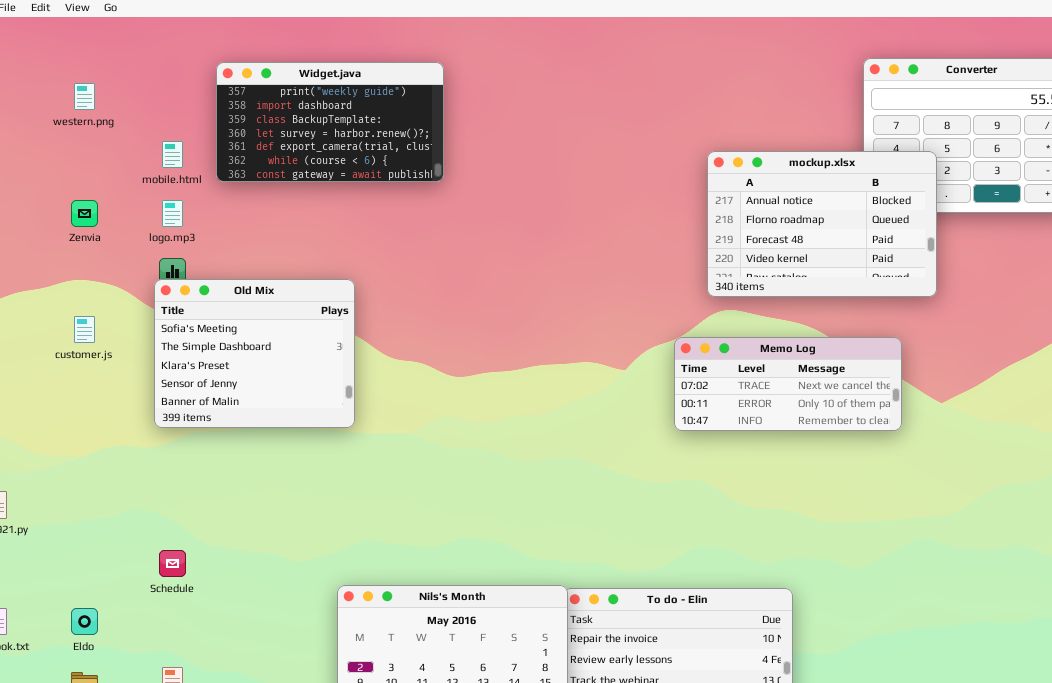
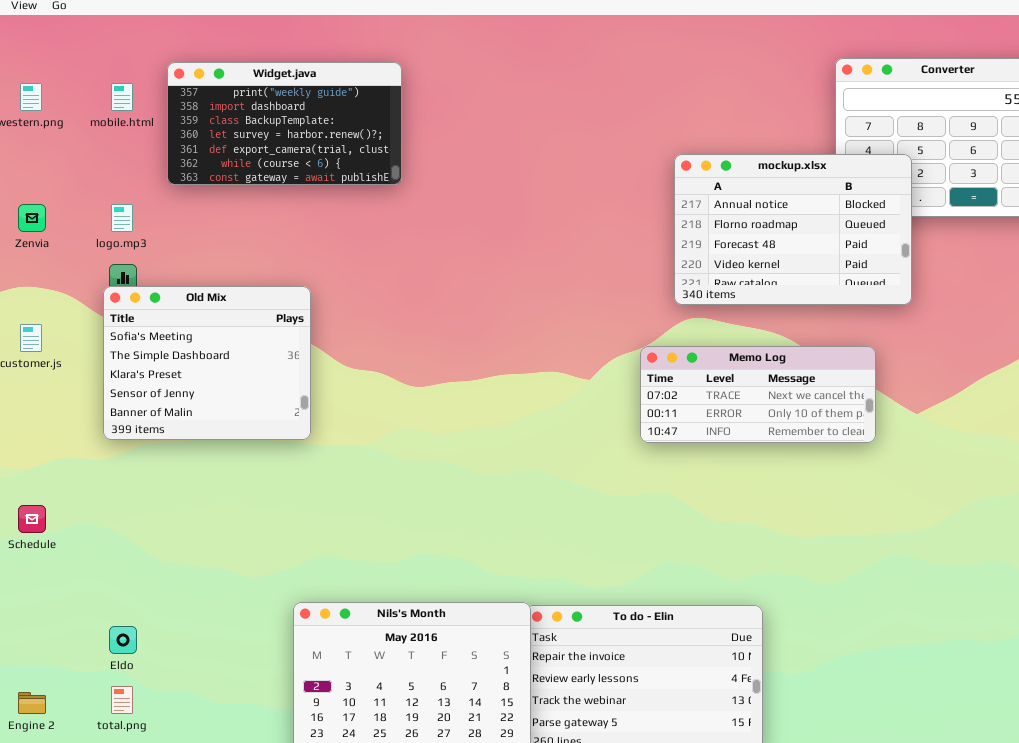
mobile.html: [162,141,183,168] -> [111,83,133,111], moved
Schedule: [159,550,186,577] -> [18,505,46,533], moved
Eldo: [71,608,98,635] -> [109,626,137,654], moved

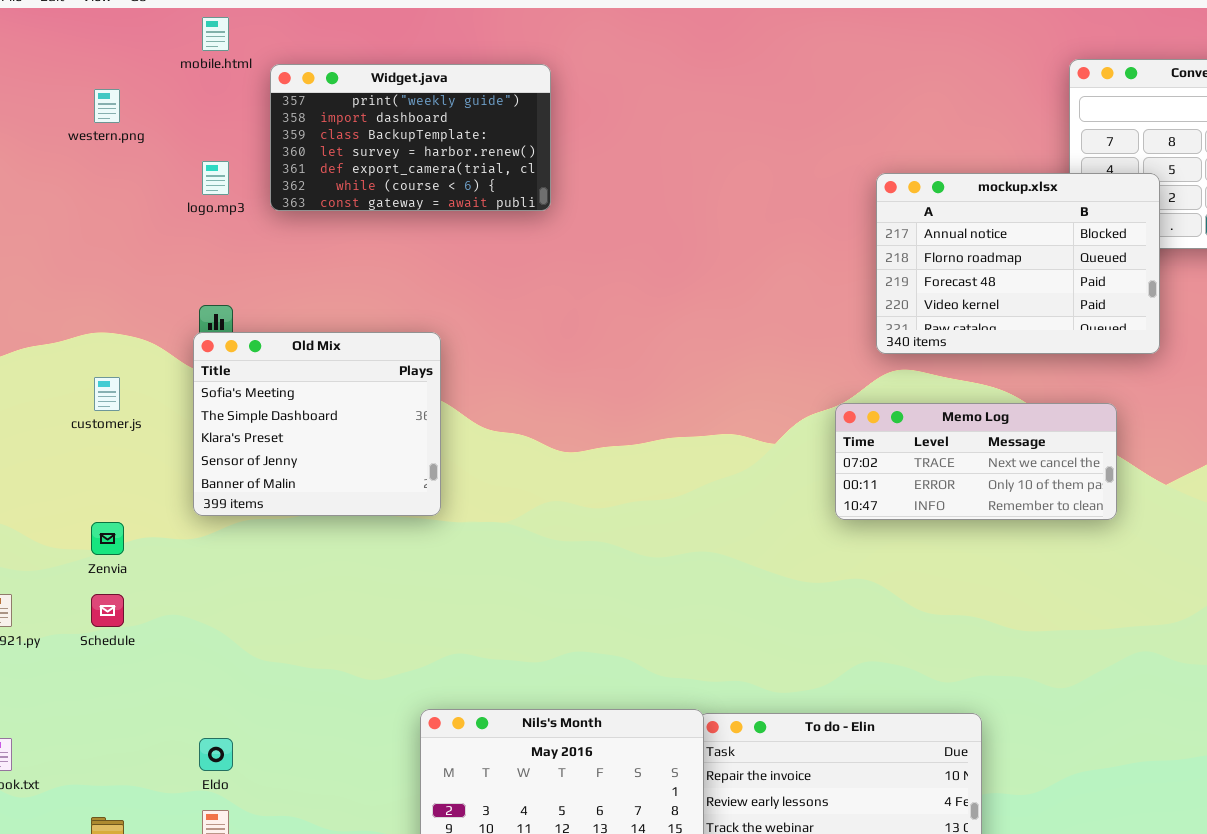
mobile.html: [111,83,133,111] -> [202,17,229,51], moved
Zenvia: [18,204,46,232] -> [91,522,124,555], moved
logo.mp3: [111,204,133,232] -> [202,161,229,195], moved

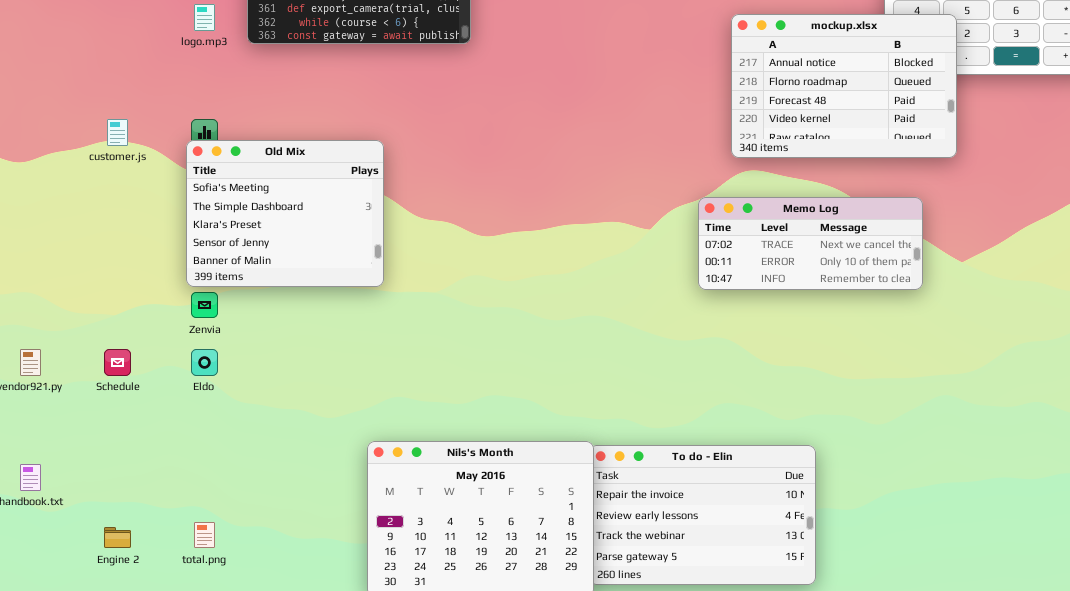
customer.js: [94,377,120,411] -> [107,119,128,146], moved
Zenvia: [91,522,124,555] -> [191,292,218,318], moved
Eldo: [199,738,233,771] -> [191,349,218,376], moved

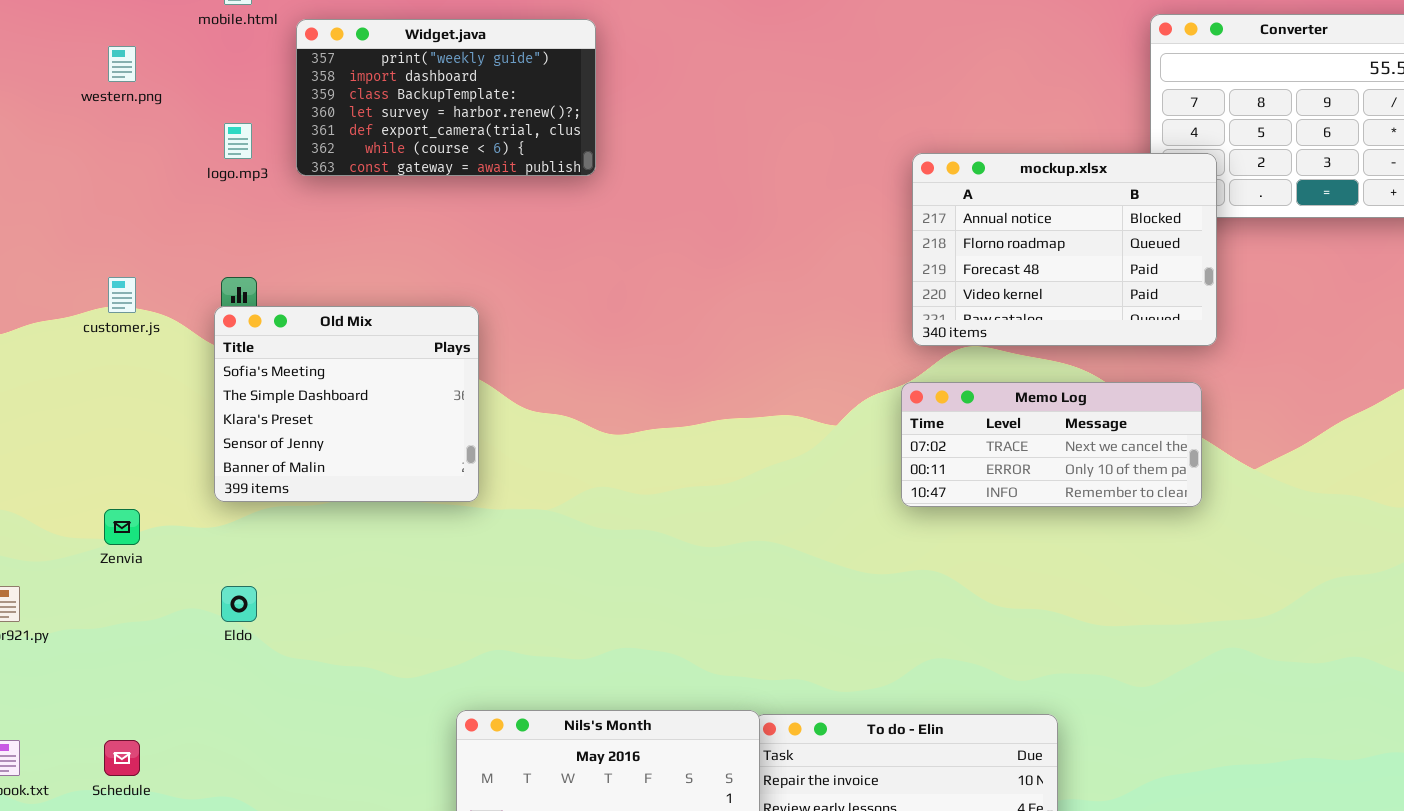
mockup.xlsx: [731,14,957,158] -> [912,153,1217,346], moved
Zenvia: [191,292,218,318] -> [104,509,140,545], moved
Schedule: [104,349,131,376] -> [104,740,140,776], moved

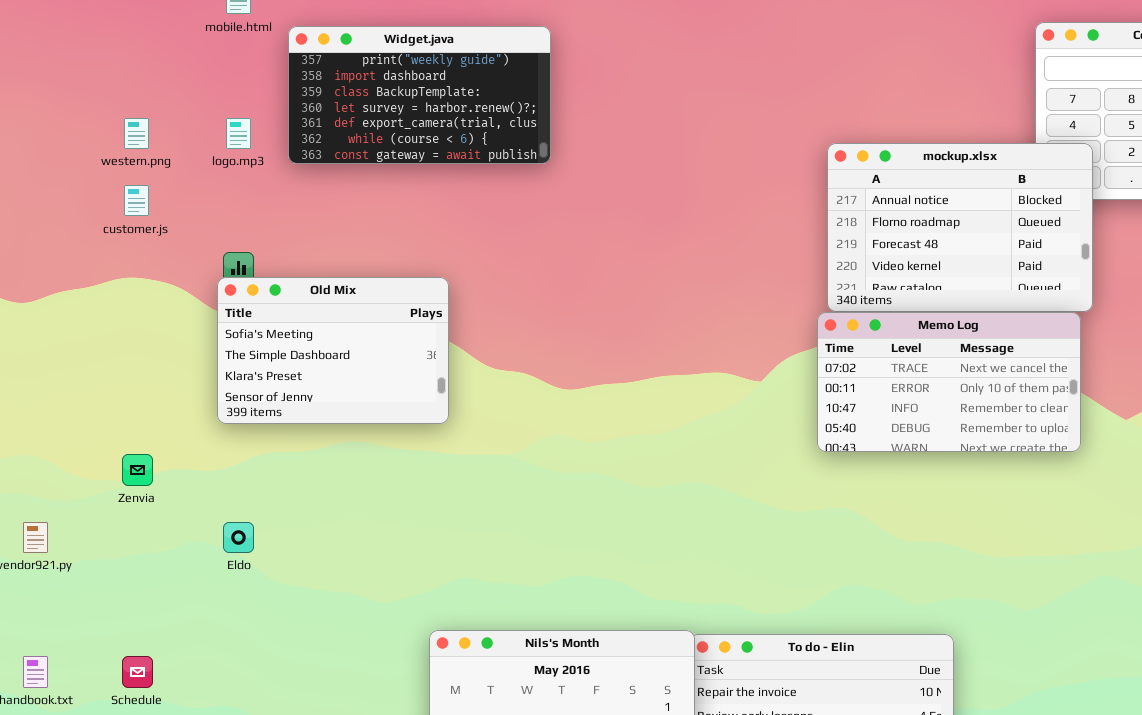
western.png: [108,46,136,82] -> [124,118,149,149], moved
customer.js: [108,277,136,313] -> [124,185,149,216], moved
Old Mix: [214,306,479,502] -> [217,277,449,424], resized
Memo Log: [901,382,1202,507] -> [817,312,1081,452], resized

